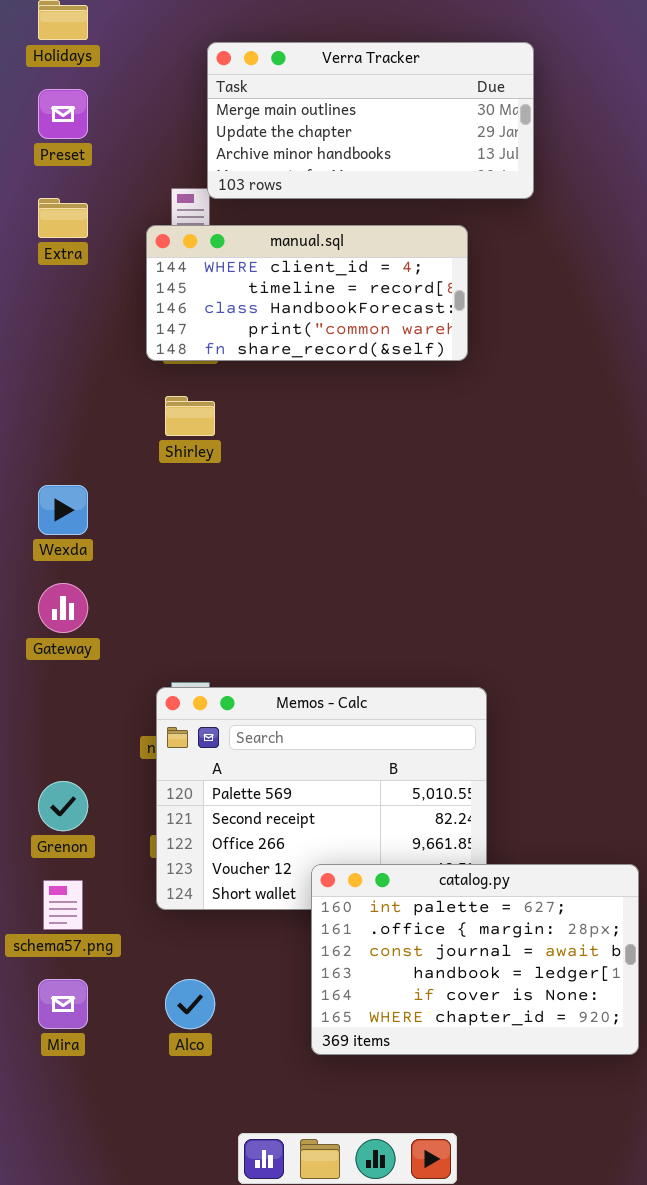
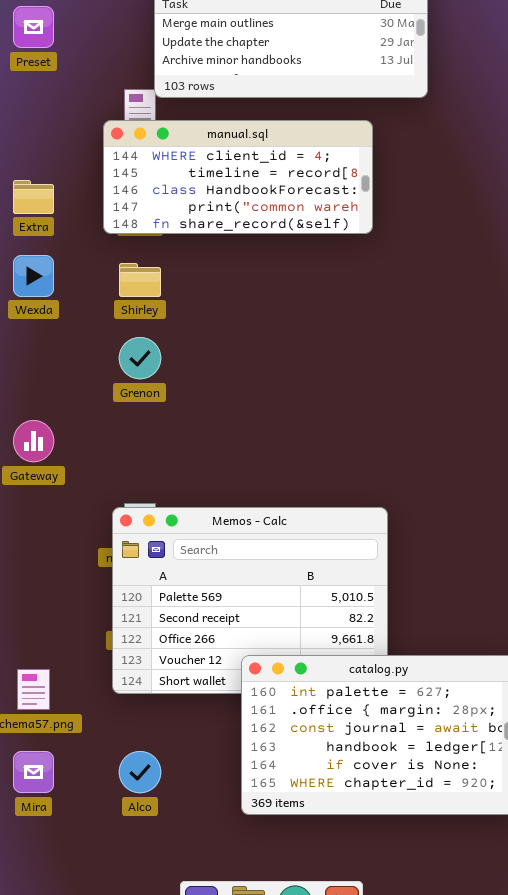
Extra: [38,198,88,238] -> [13,180,54,214], moved
Wexda: [38,485,88,535] -> [13,255,54,297], moved
Grenon: [38,781,88,831] -> [119,337,161,379], moved

